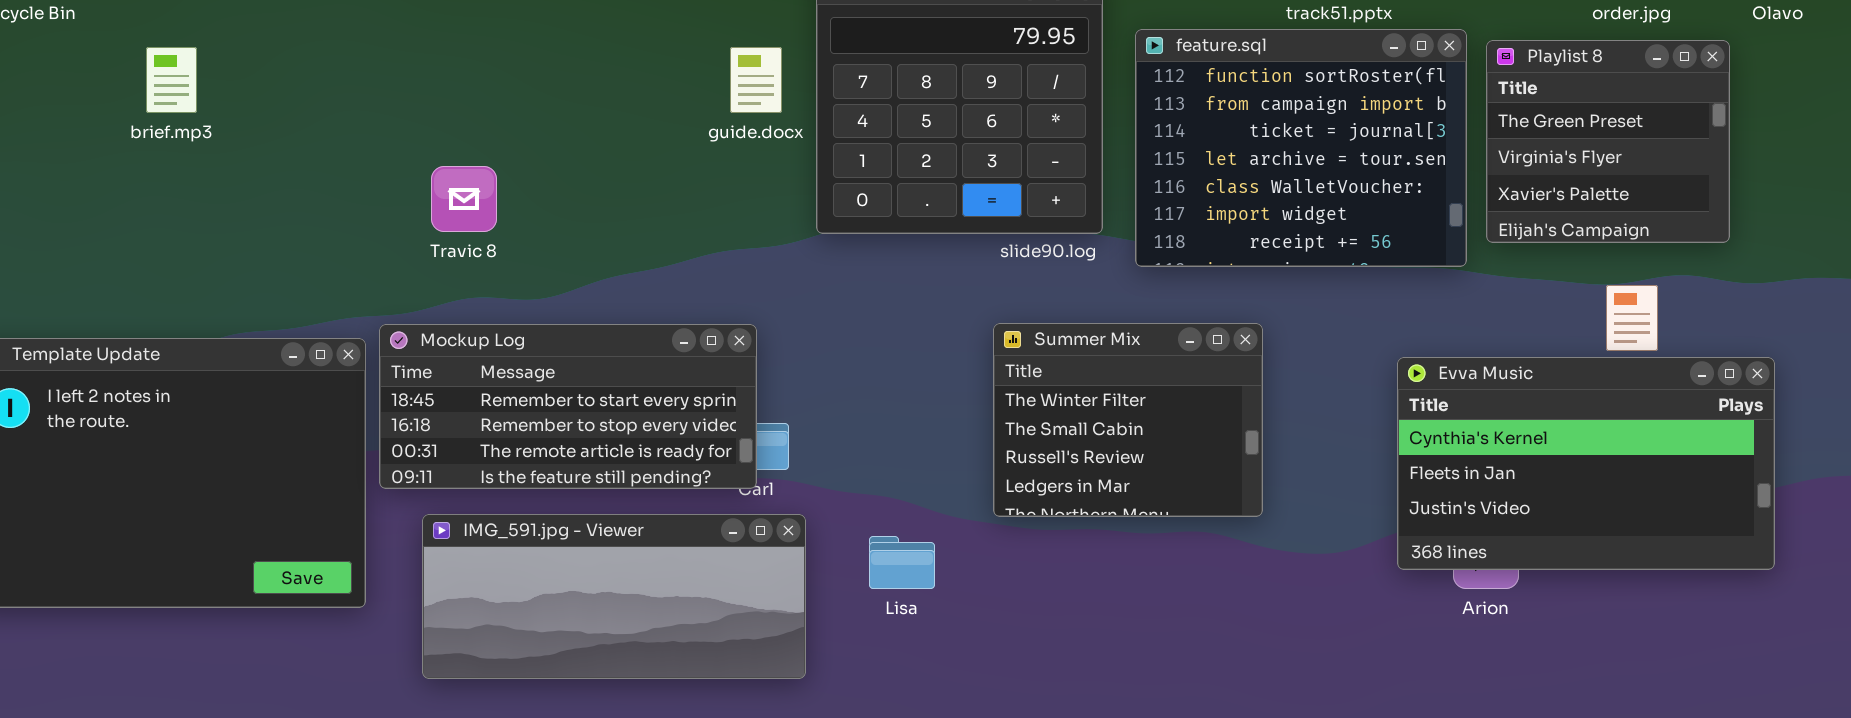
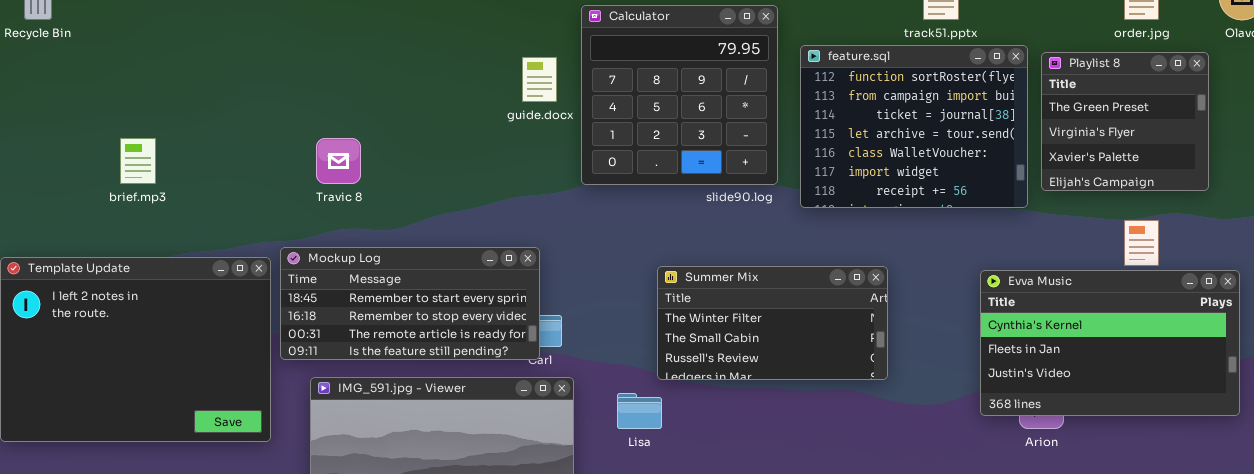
brief.mp3: [146,47,197,113] -> [120,138,156,184], moved
Summer Mix: [993,323,1263,517] -> [657,266,888,380], resized

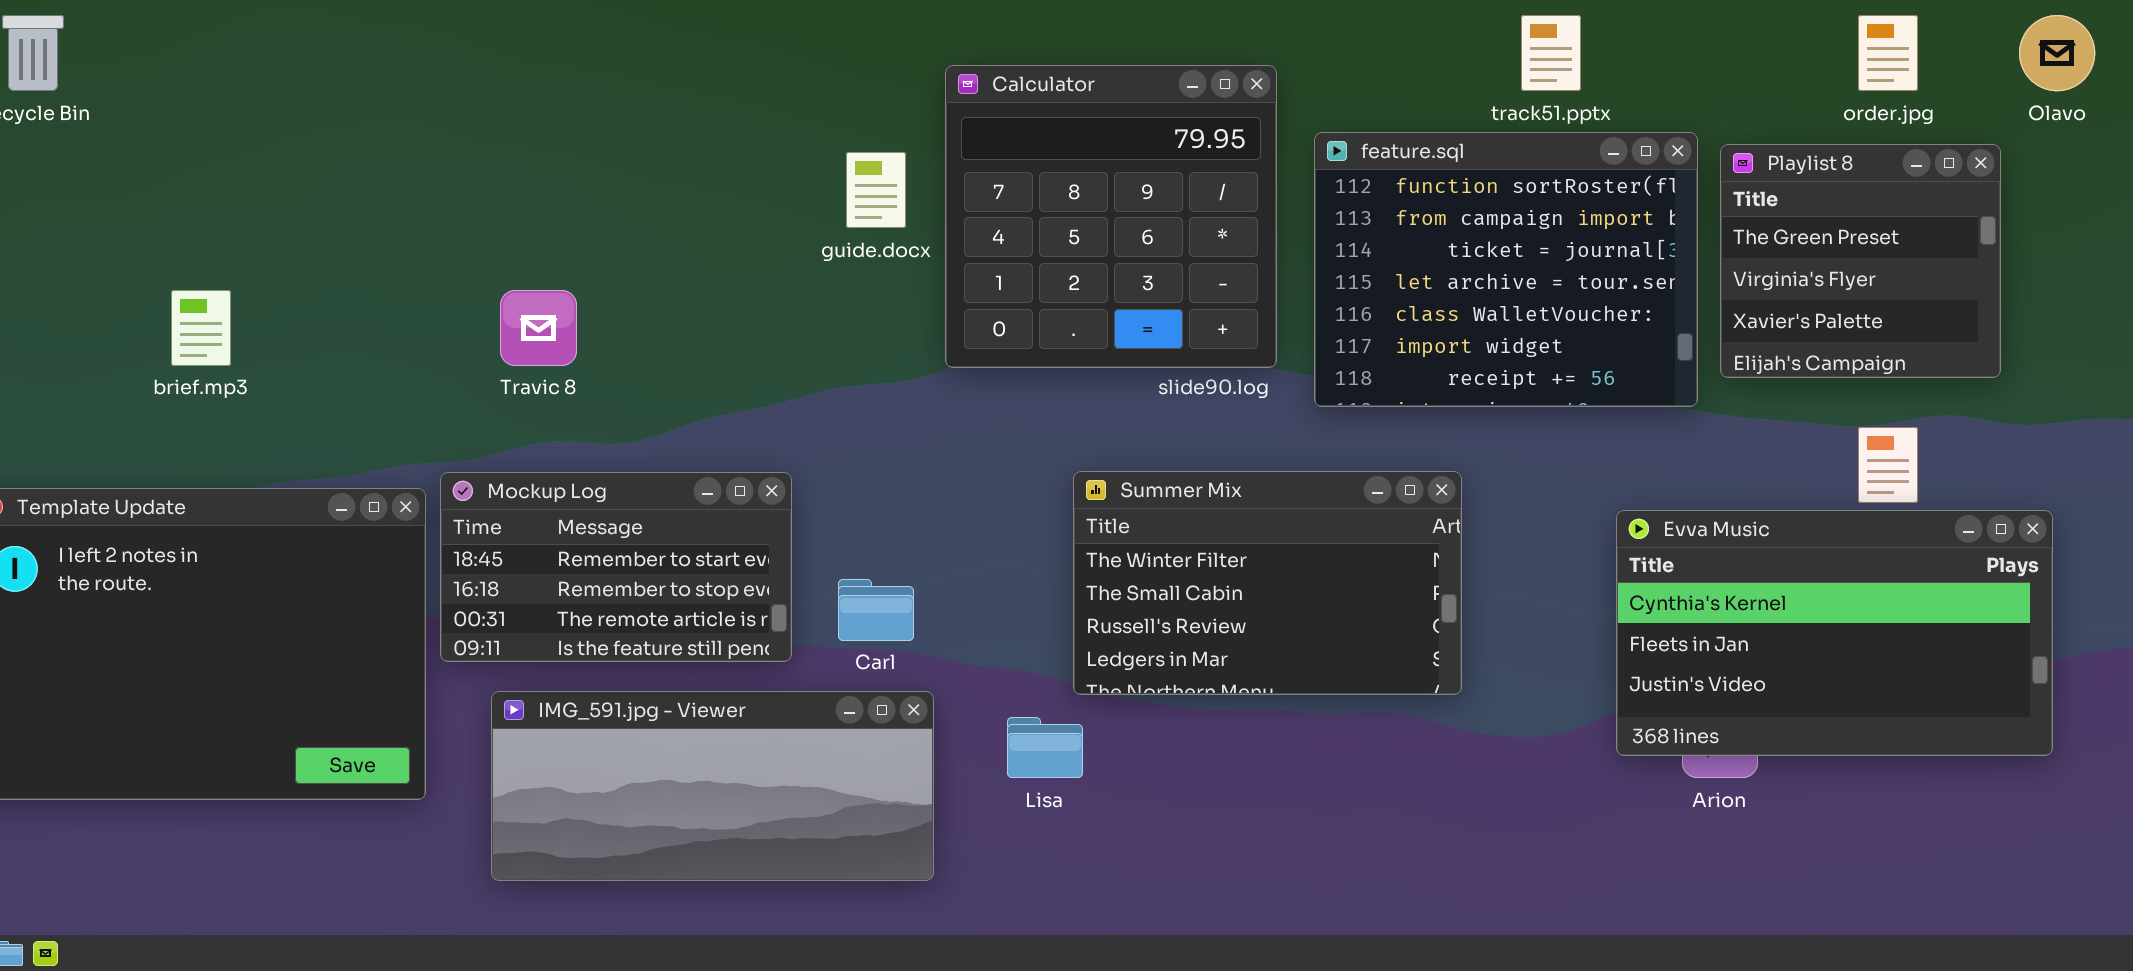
Mockup Log: [280,247,540,360] -> [440,472,792,662], resized
Summer Mix: [657,266,888,380] -> [1073,471,1462,695], resized

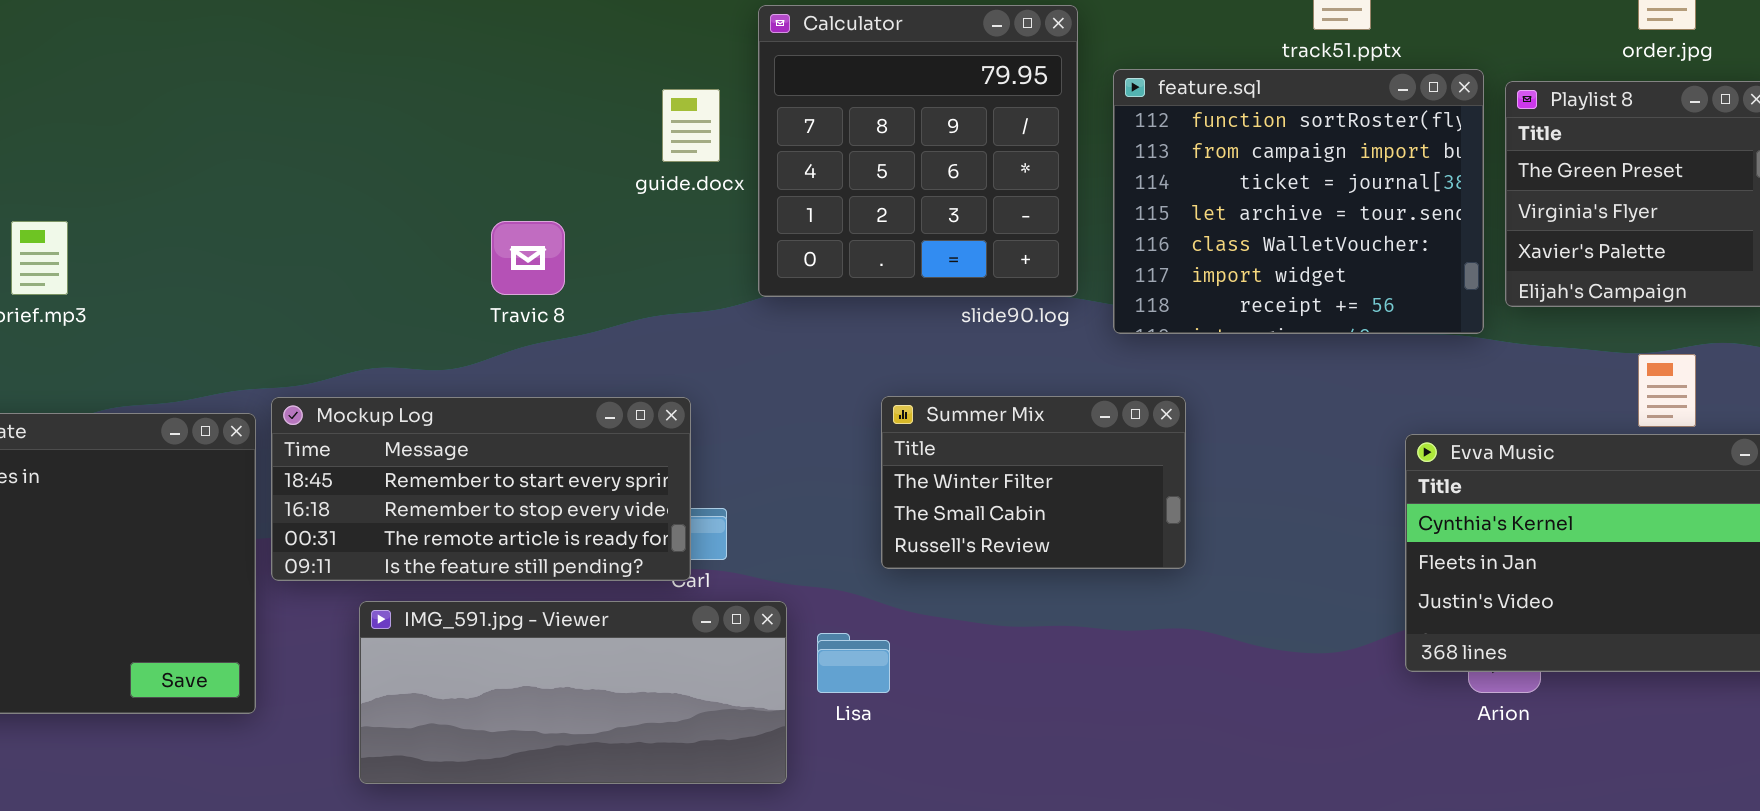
Travic 8: [500,290,577,366] -> [491,221,565,295], moved
Summer Mix: [1073,471,1462,695] -> [881,396,1186,569], resized
Mockup Log: [440,472,792,662] -> [271,397,691,581], resized
IMG_591.jpg - Viewer: [491,691,934,881] -> [359,601,787,784], moved

